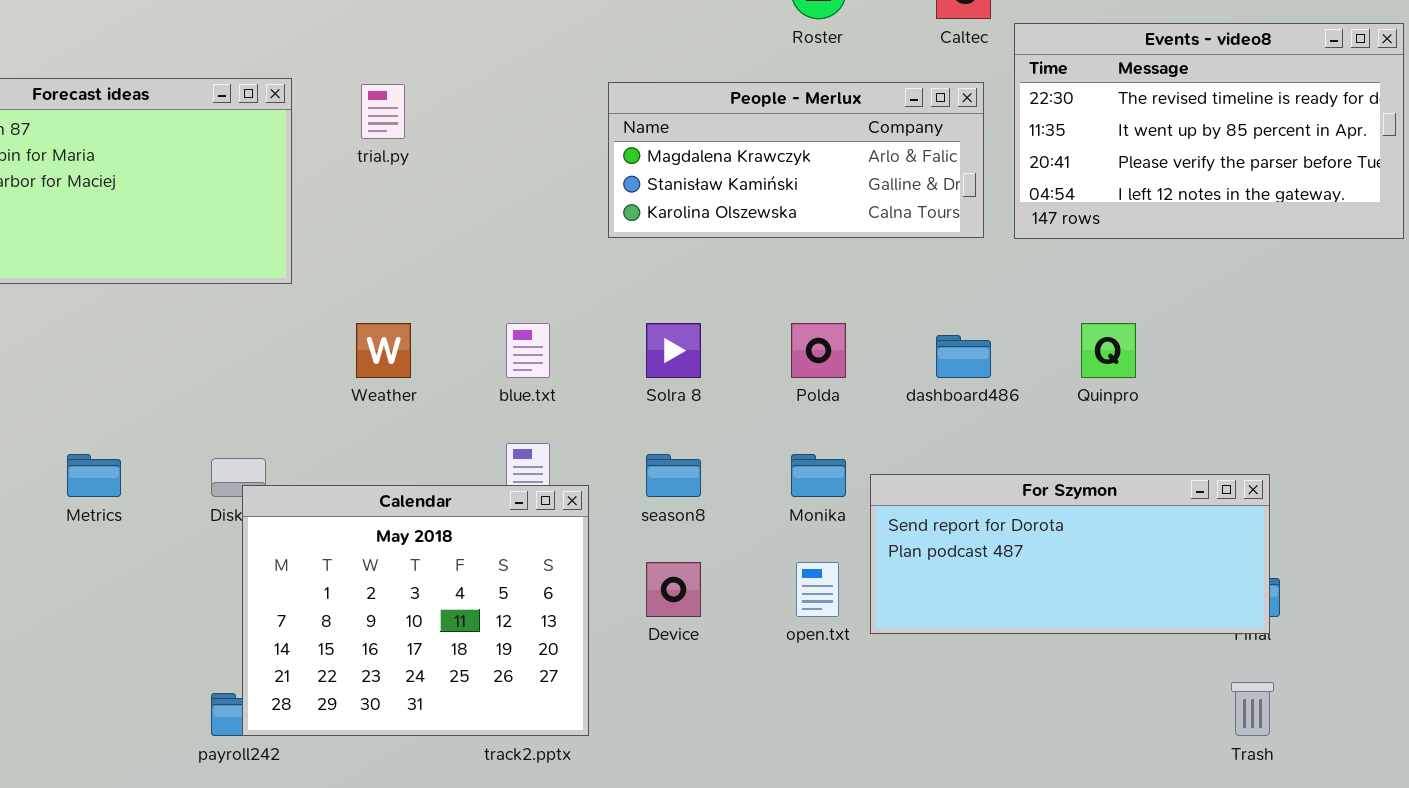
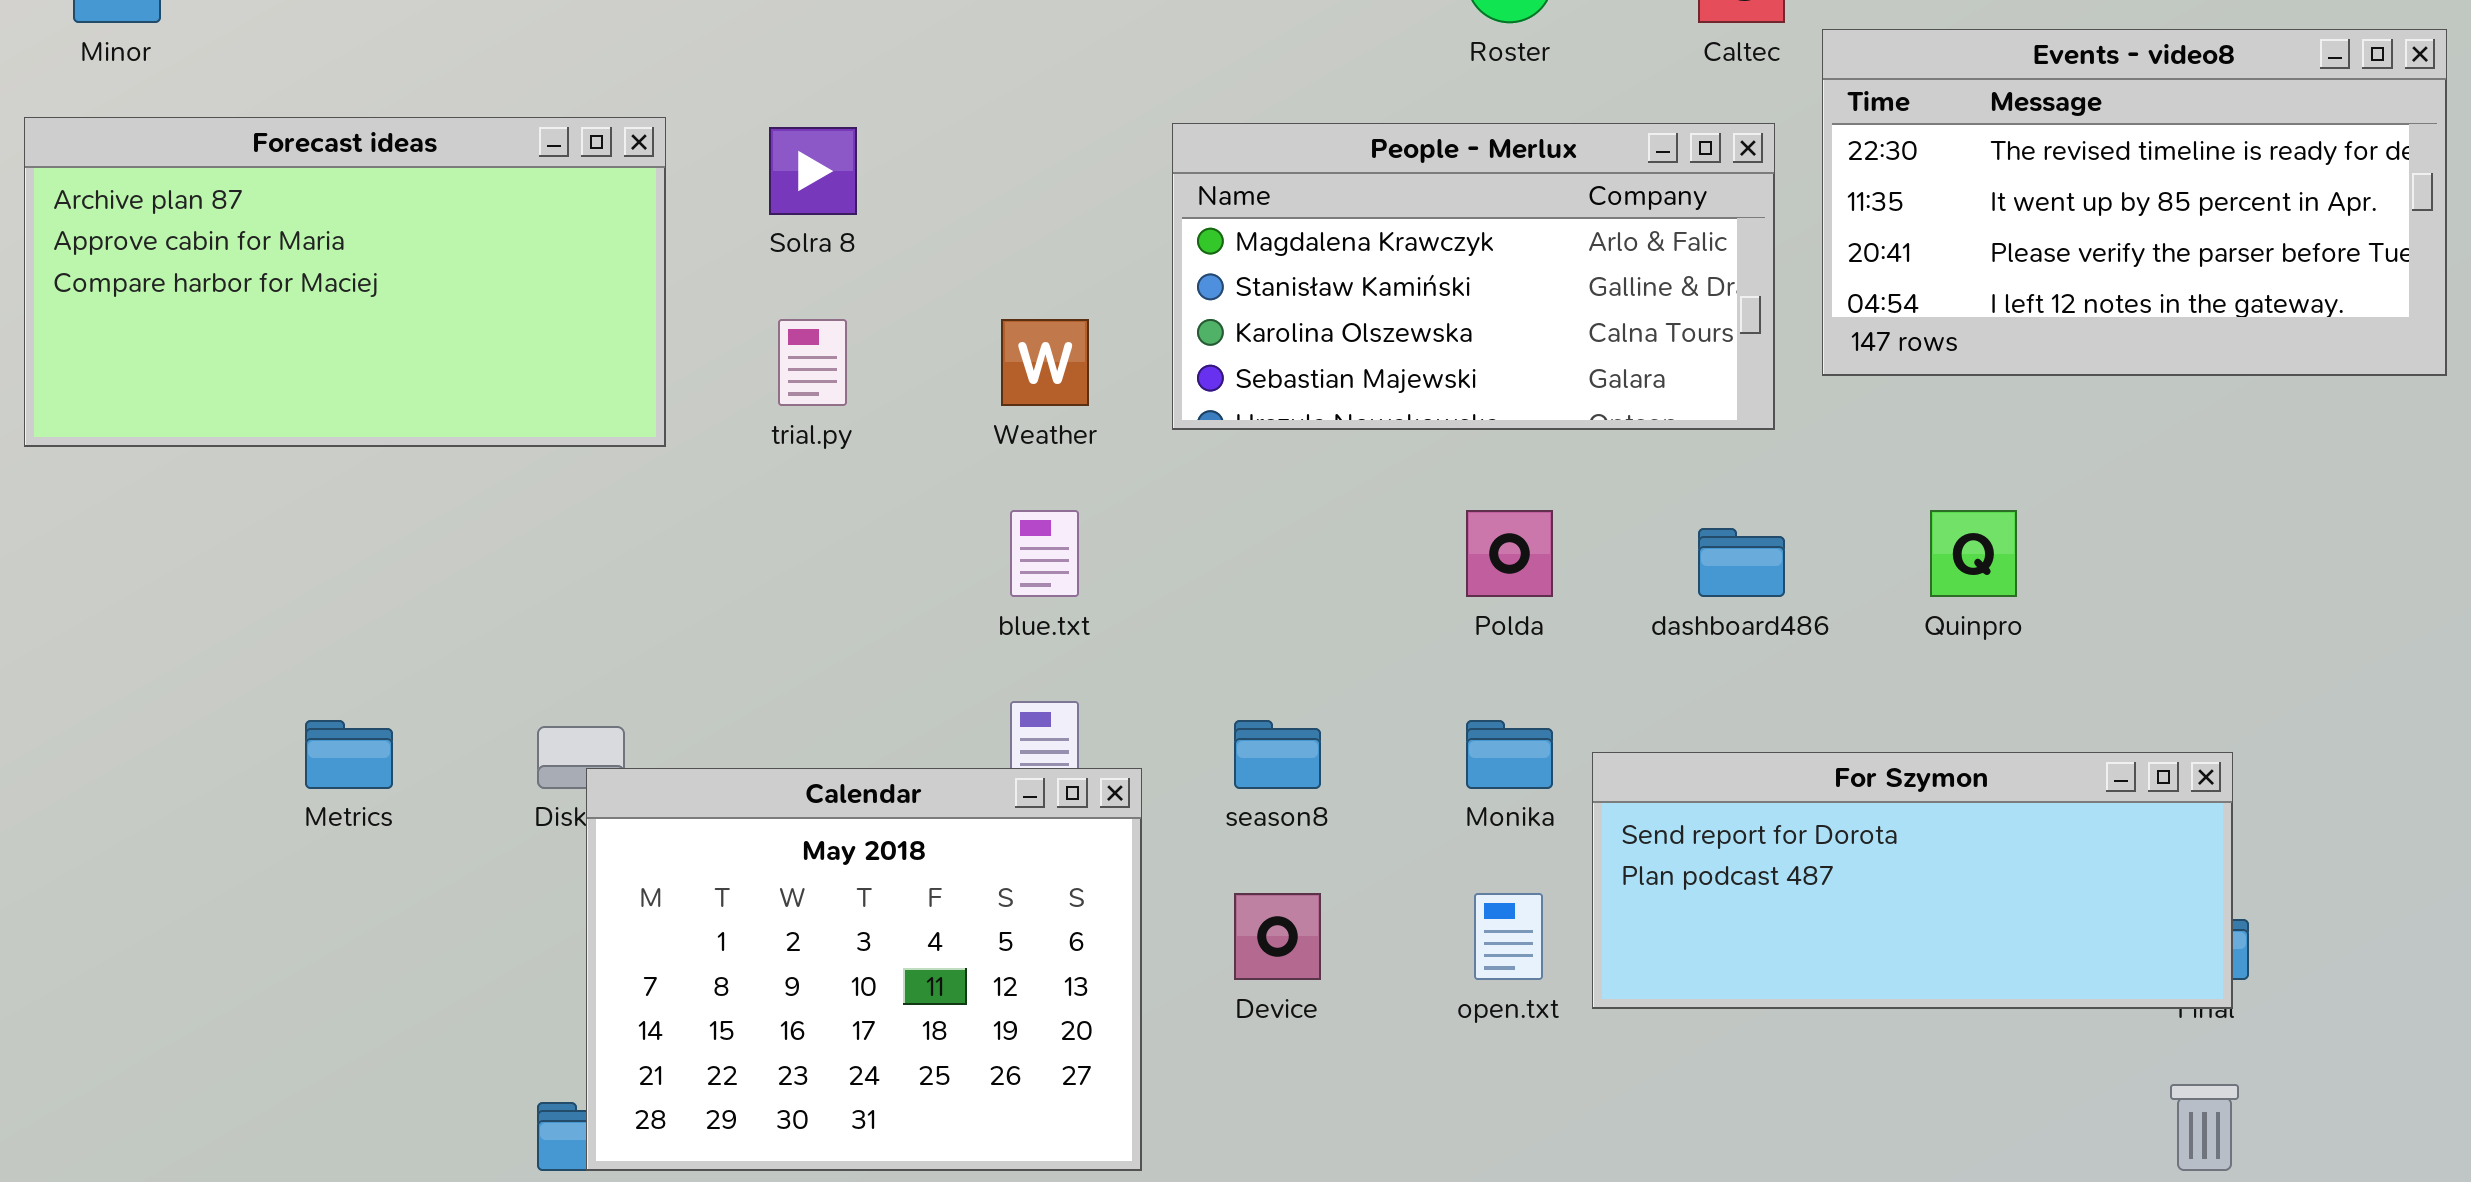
People - Merlux: [608,82,984,238] -> [1172,123,1775,430], resized
trial.py: [361,84,405,139] -> [778,319,847,406], moved
Weather: [356,323,411,378] -> [1001,319,1089,406], moved
Solra 8: [646,323,701,378] -> [769,127,857,215], moved

